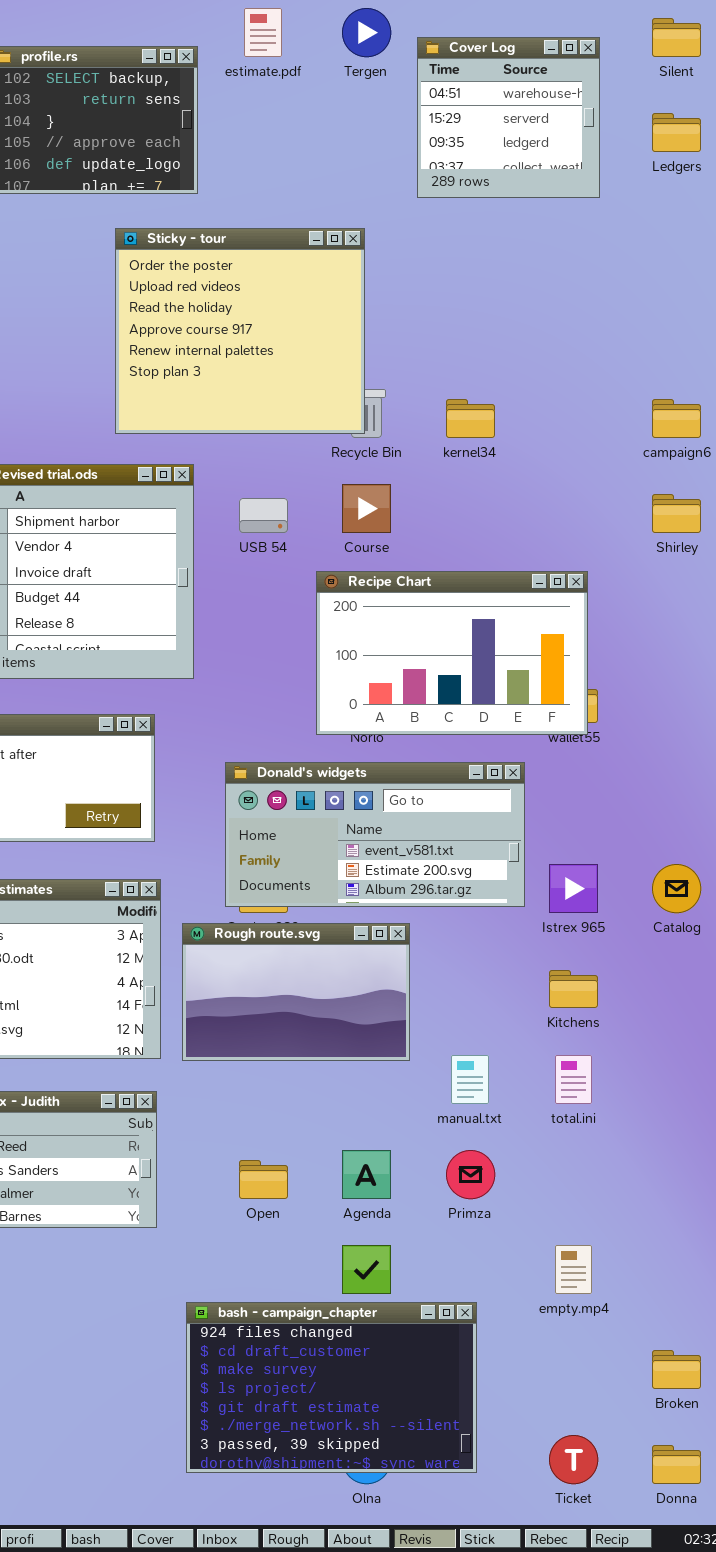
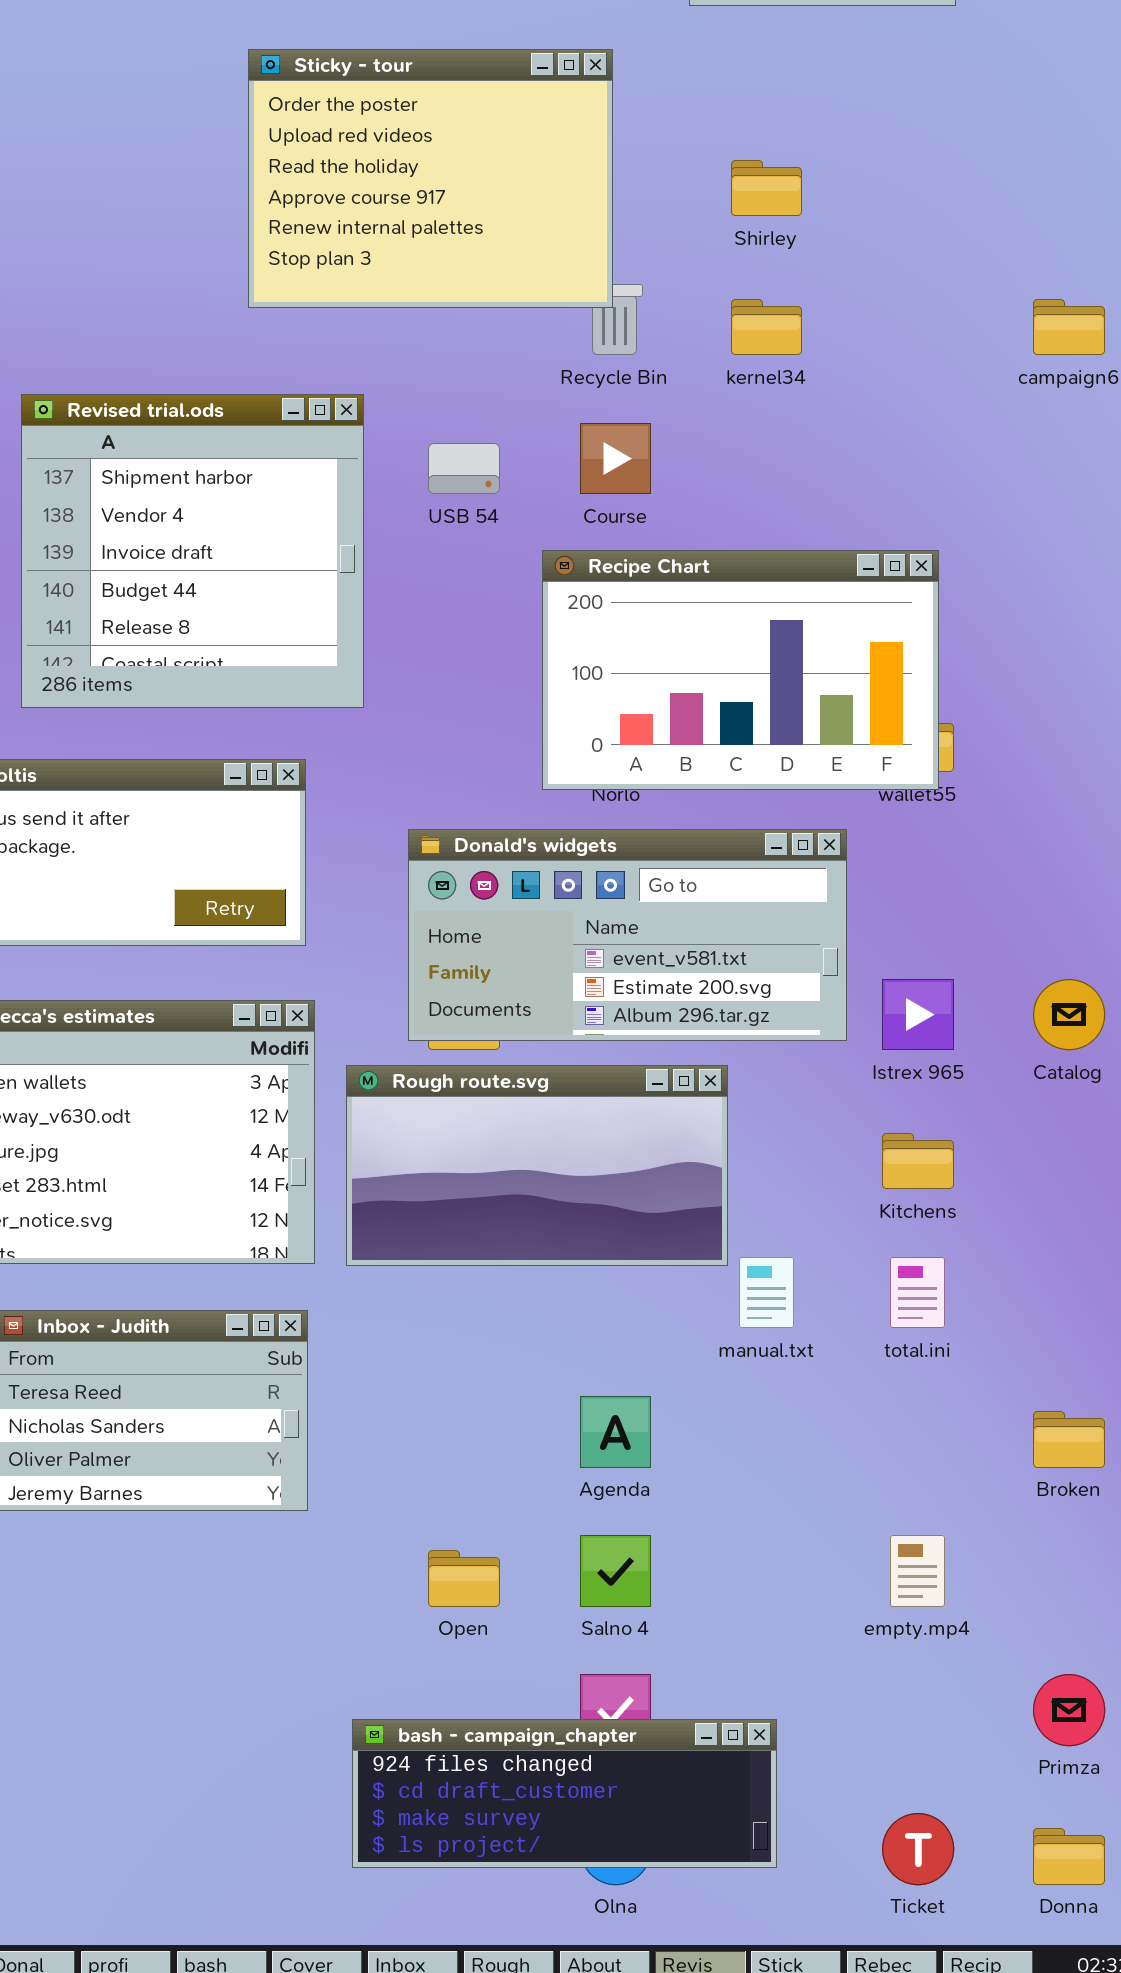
Sticky - tour: [115,228,365,434] -> [248,49,613,308], resized
Shirley: [652,494,701,533] -> [731,160,802,216], moved
Rough route.svg: [182,923,410,1061] -> [346,1065,728,1266], resized
Primza: [446,1150,495,1199] -> [1033,1674,1105,1746], moved
Open: [239,1160,288,1199] -> [428,1550,500,1607], moved
bash - campaign_chapter: [186,1302,477,1473] -> [352,1719,777,1868], resized
Broken: [652,1350,701,1389] -> [1033,1411,1105,1468], moved

